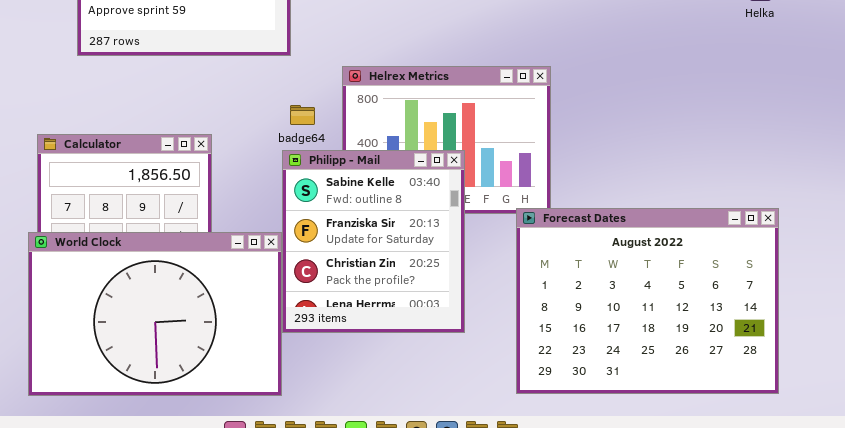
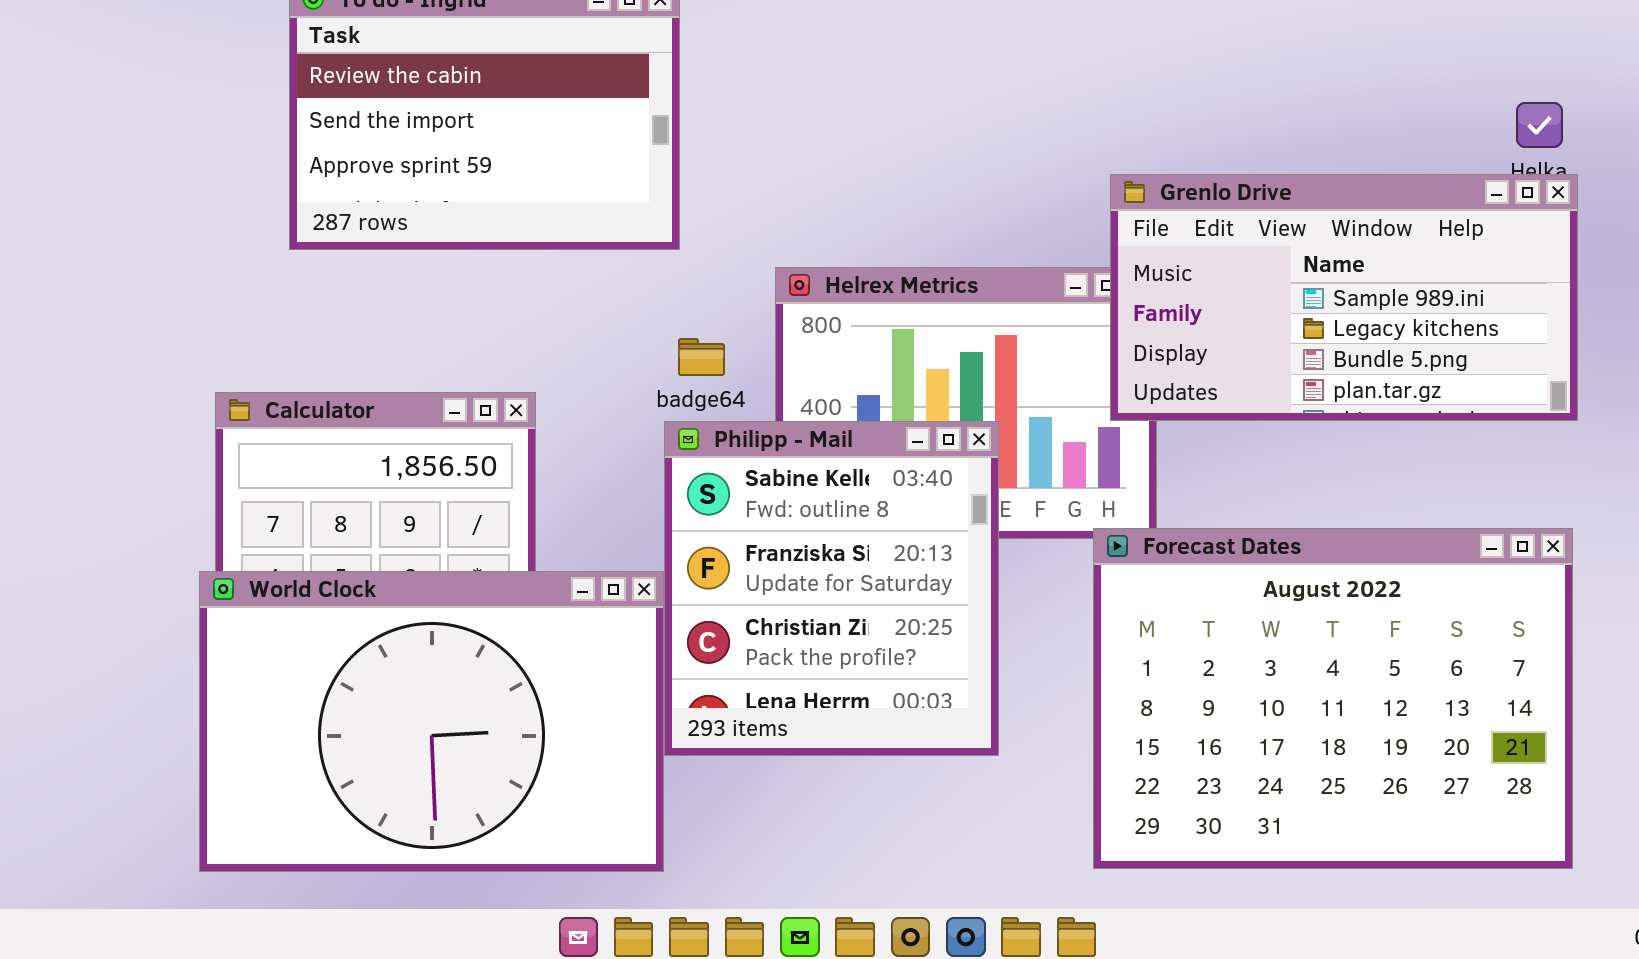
Grenlo Drive: none -> [1110,174,1578,421], opened

